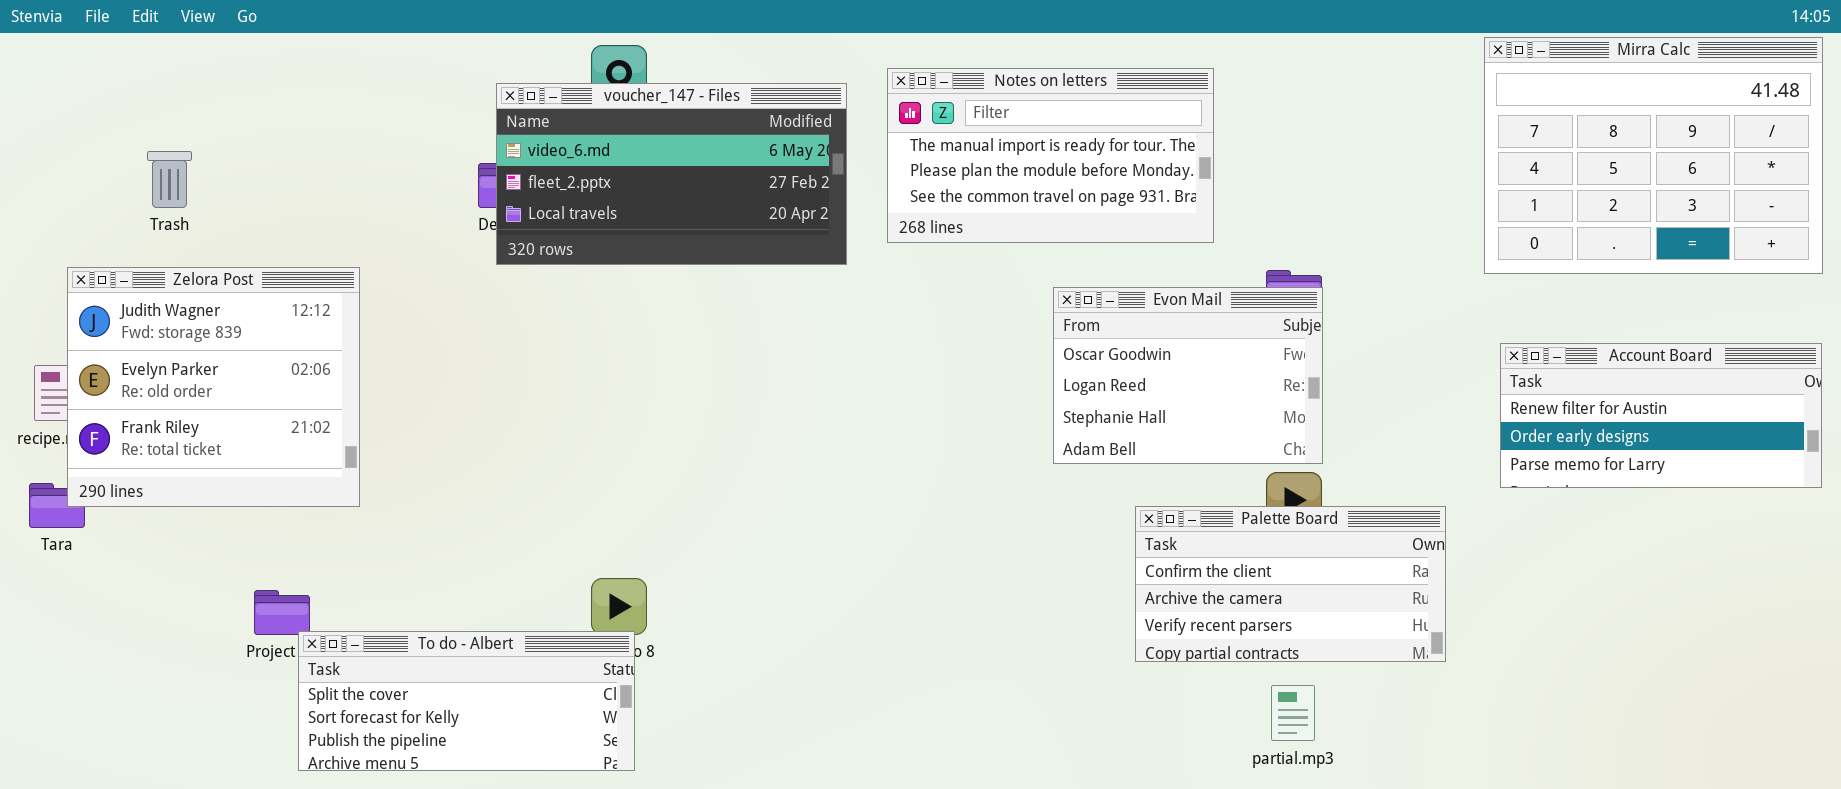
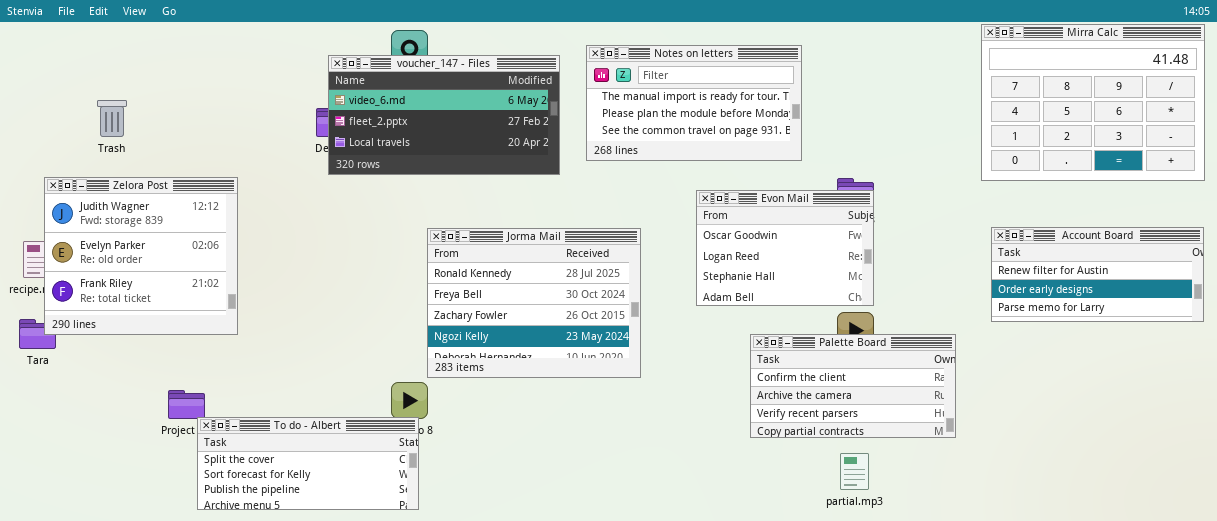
Jorma Mail: none -> [427,228,641,378], opened

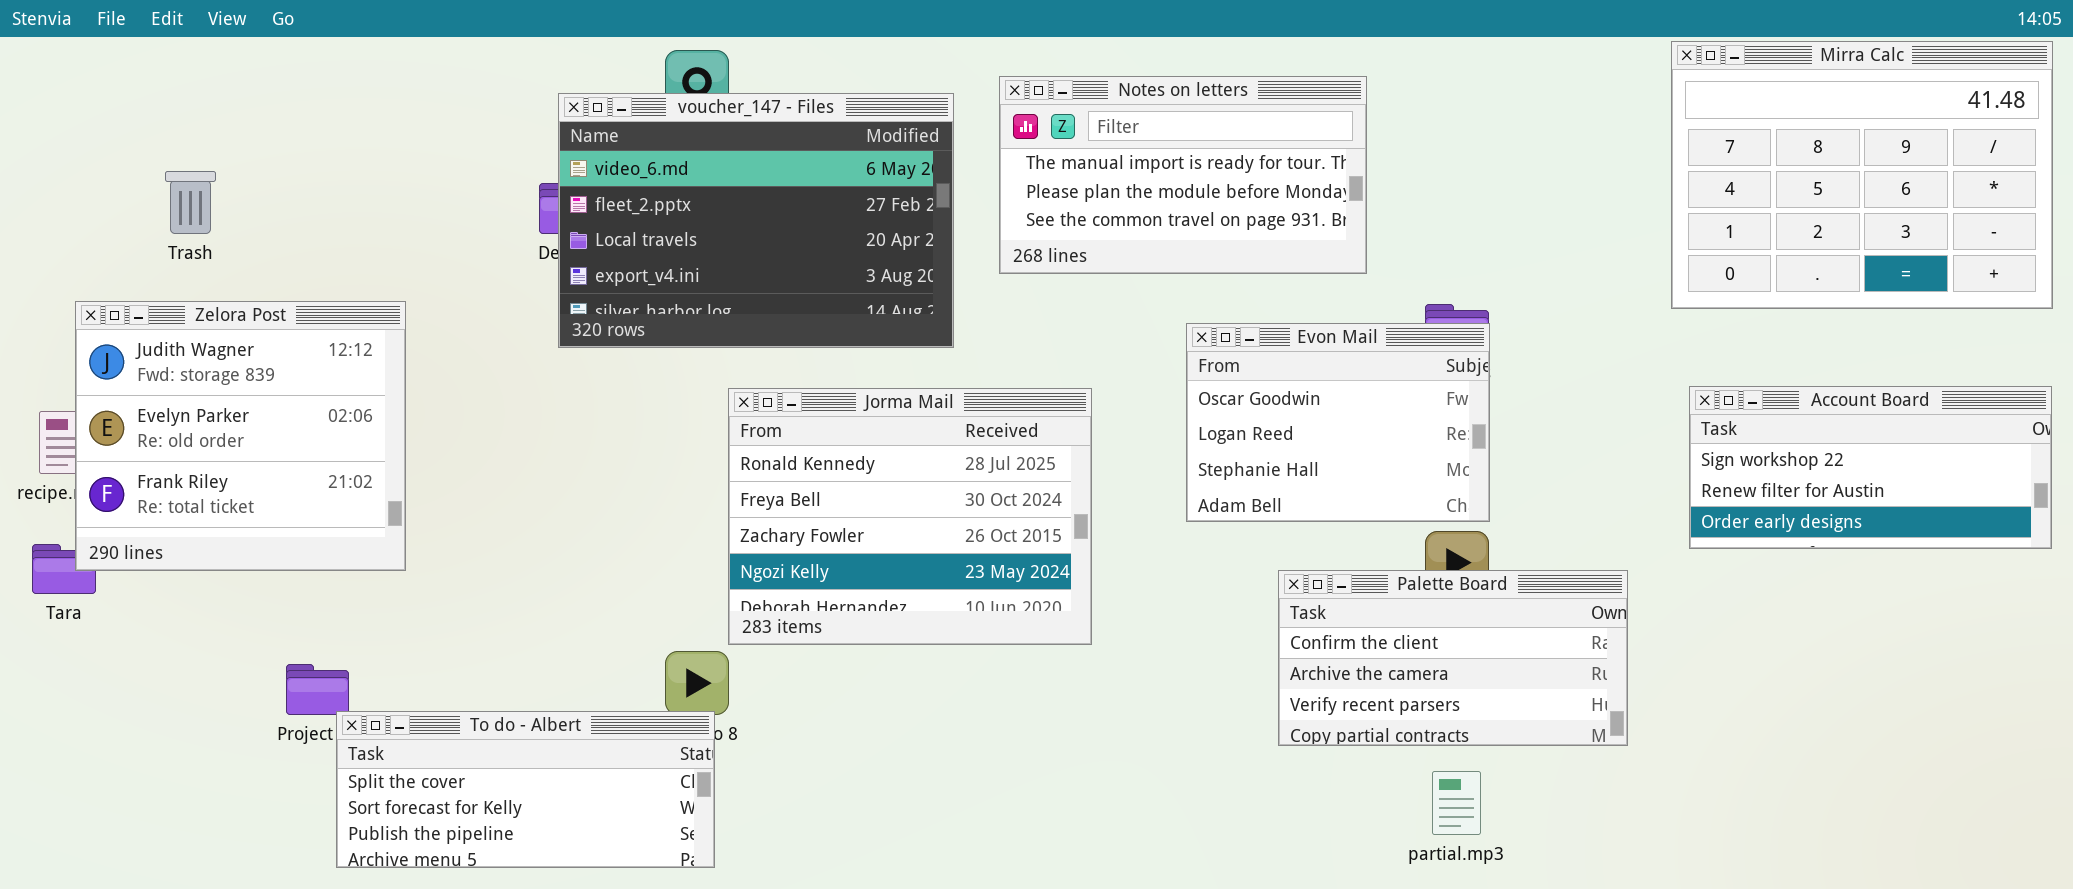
voucher_147 - Files: [328,55,560,175] -> [558,93,954,348], resized
Account Board: [991,227,1204,322] -> [1689,386,2052,549], scrolled up 1 row

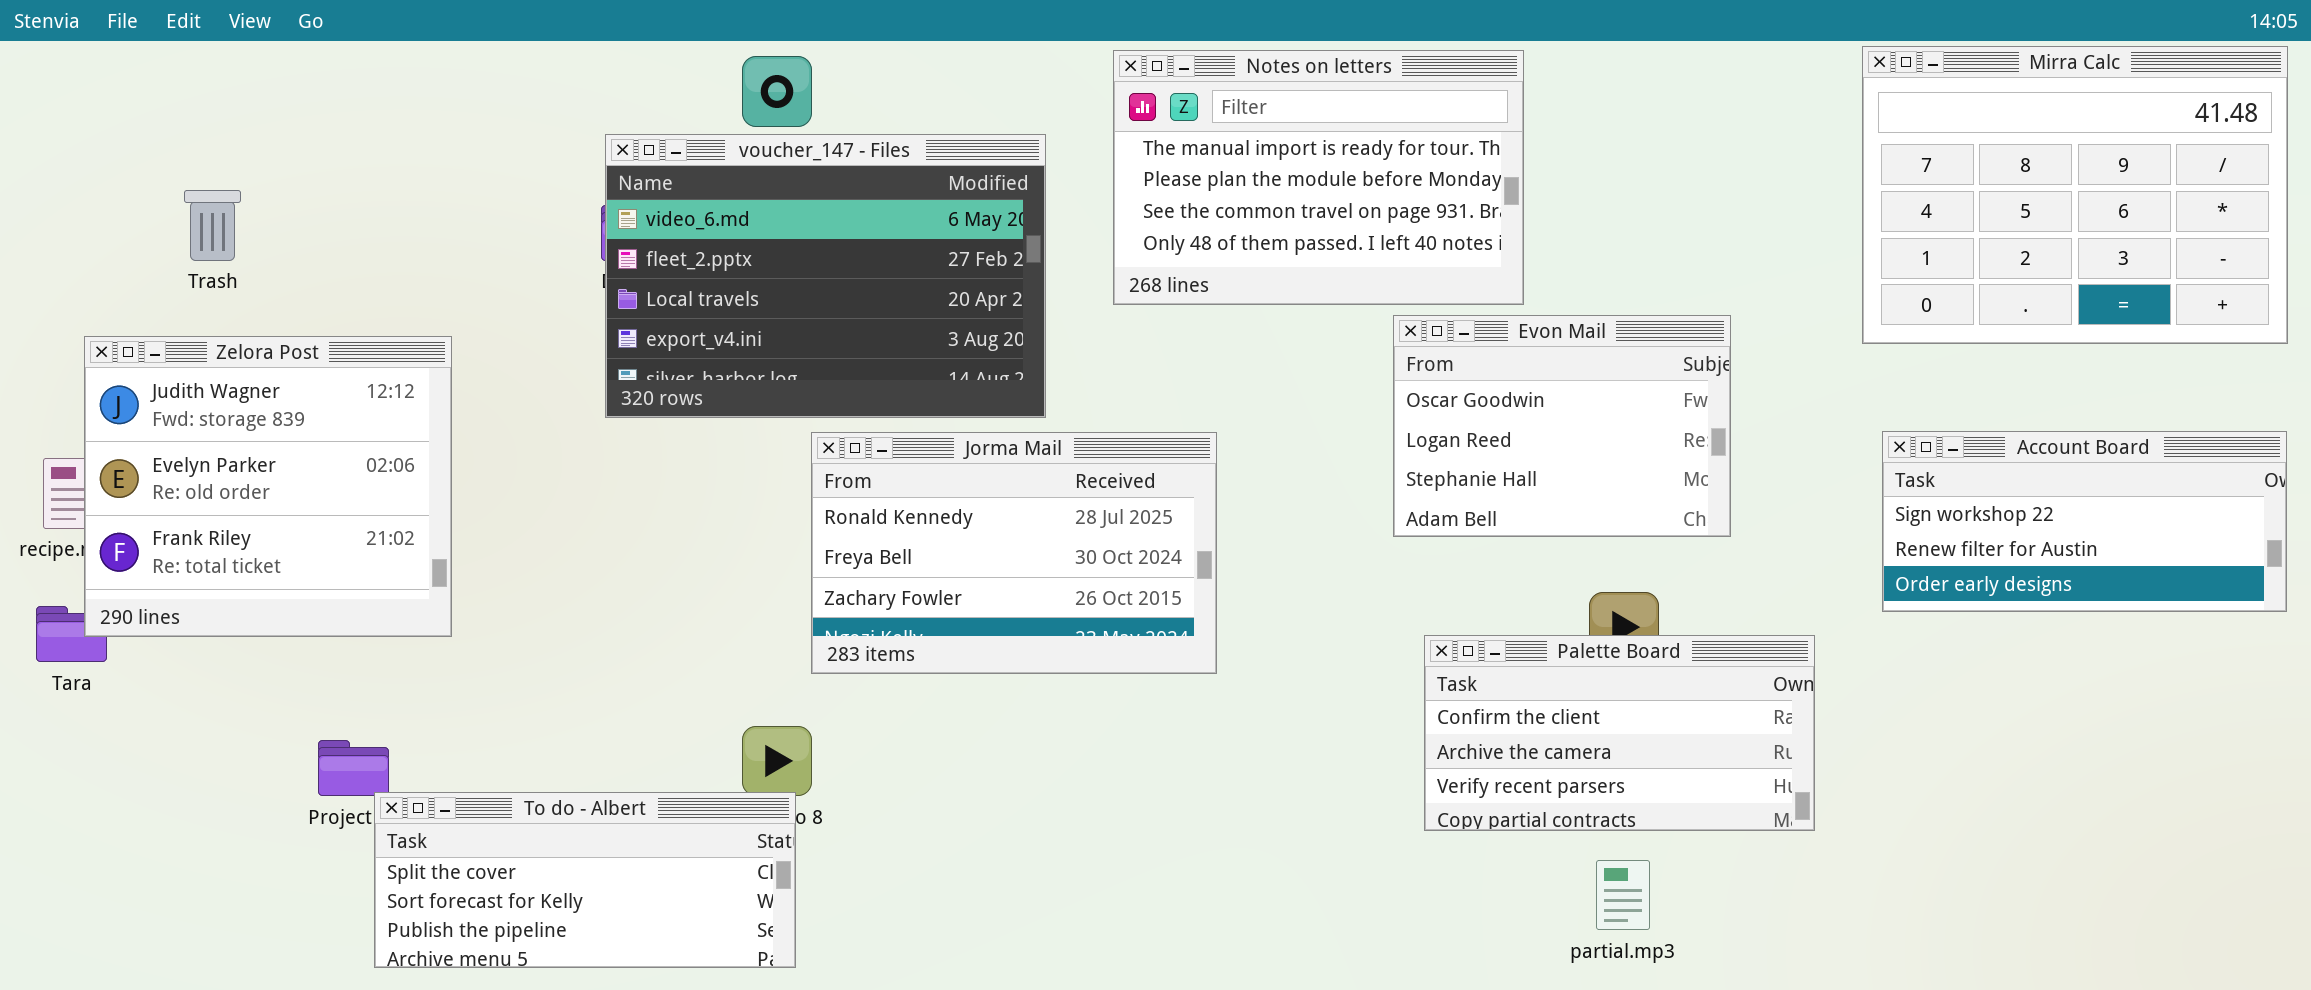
Notes on letters: [999,76,1367,274] -> [1113,50,1524,305], resized
voucher_147 - Files: [558,93,954,348] -> [605,134,1046,418], moved
Evon Mail: [1186,323,1490,522] -> [1393,315,1731,537], moved
Jorma Mail: [728,388,1092,645] -> [811,432,1217,674], resized

